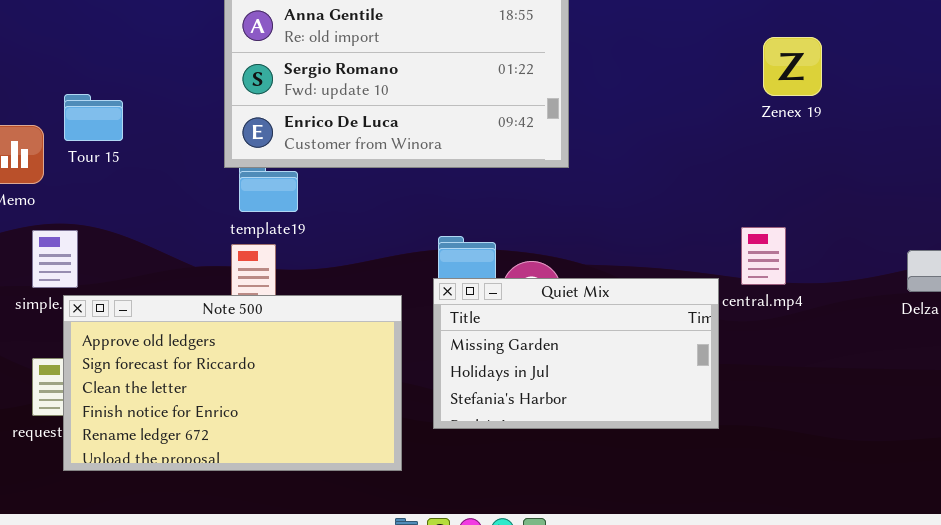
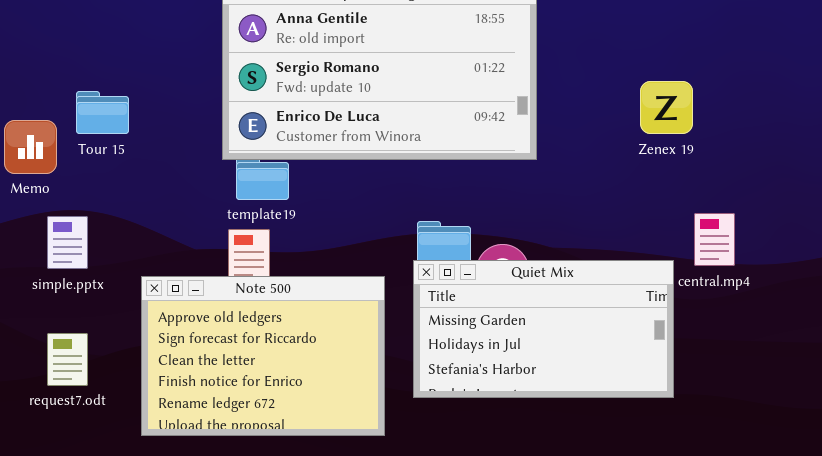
Zenex 19: [763,37,822,96] -> [640,81,693,134], moved
Note 500: [63,295,402,471] -> [141,276,385,436], resized

